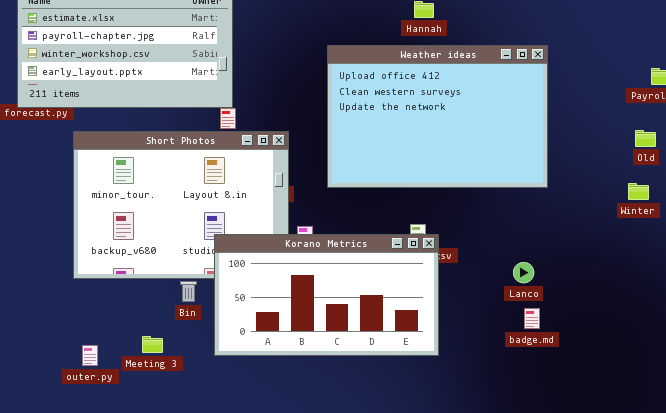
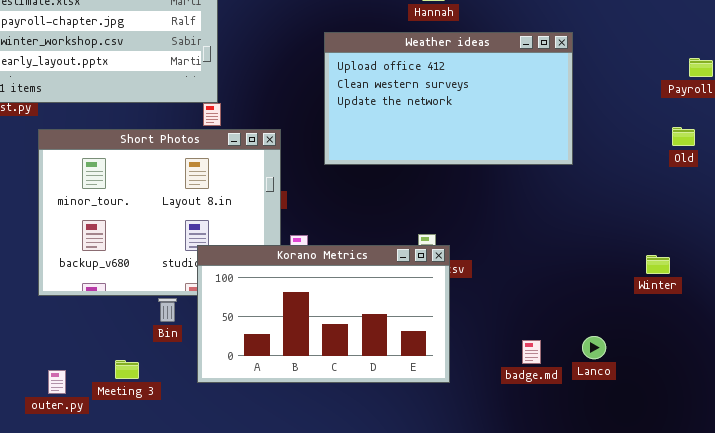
Weather ideas: [327,45,548,188] -> [324,32,573,165], resized
Winter: [628,183,649,200] -> [646,255,670,274], moved
Lanco: [513,262,534,283] -> [582,336,606,359], moved
badge.md: [524,308,540,329] -> [522,340,541,364], moved

